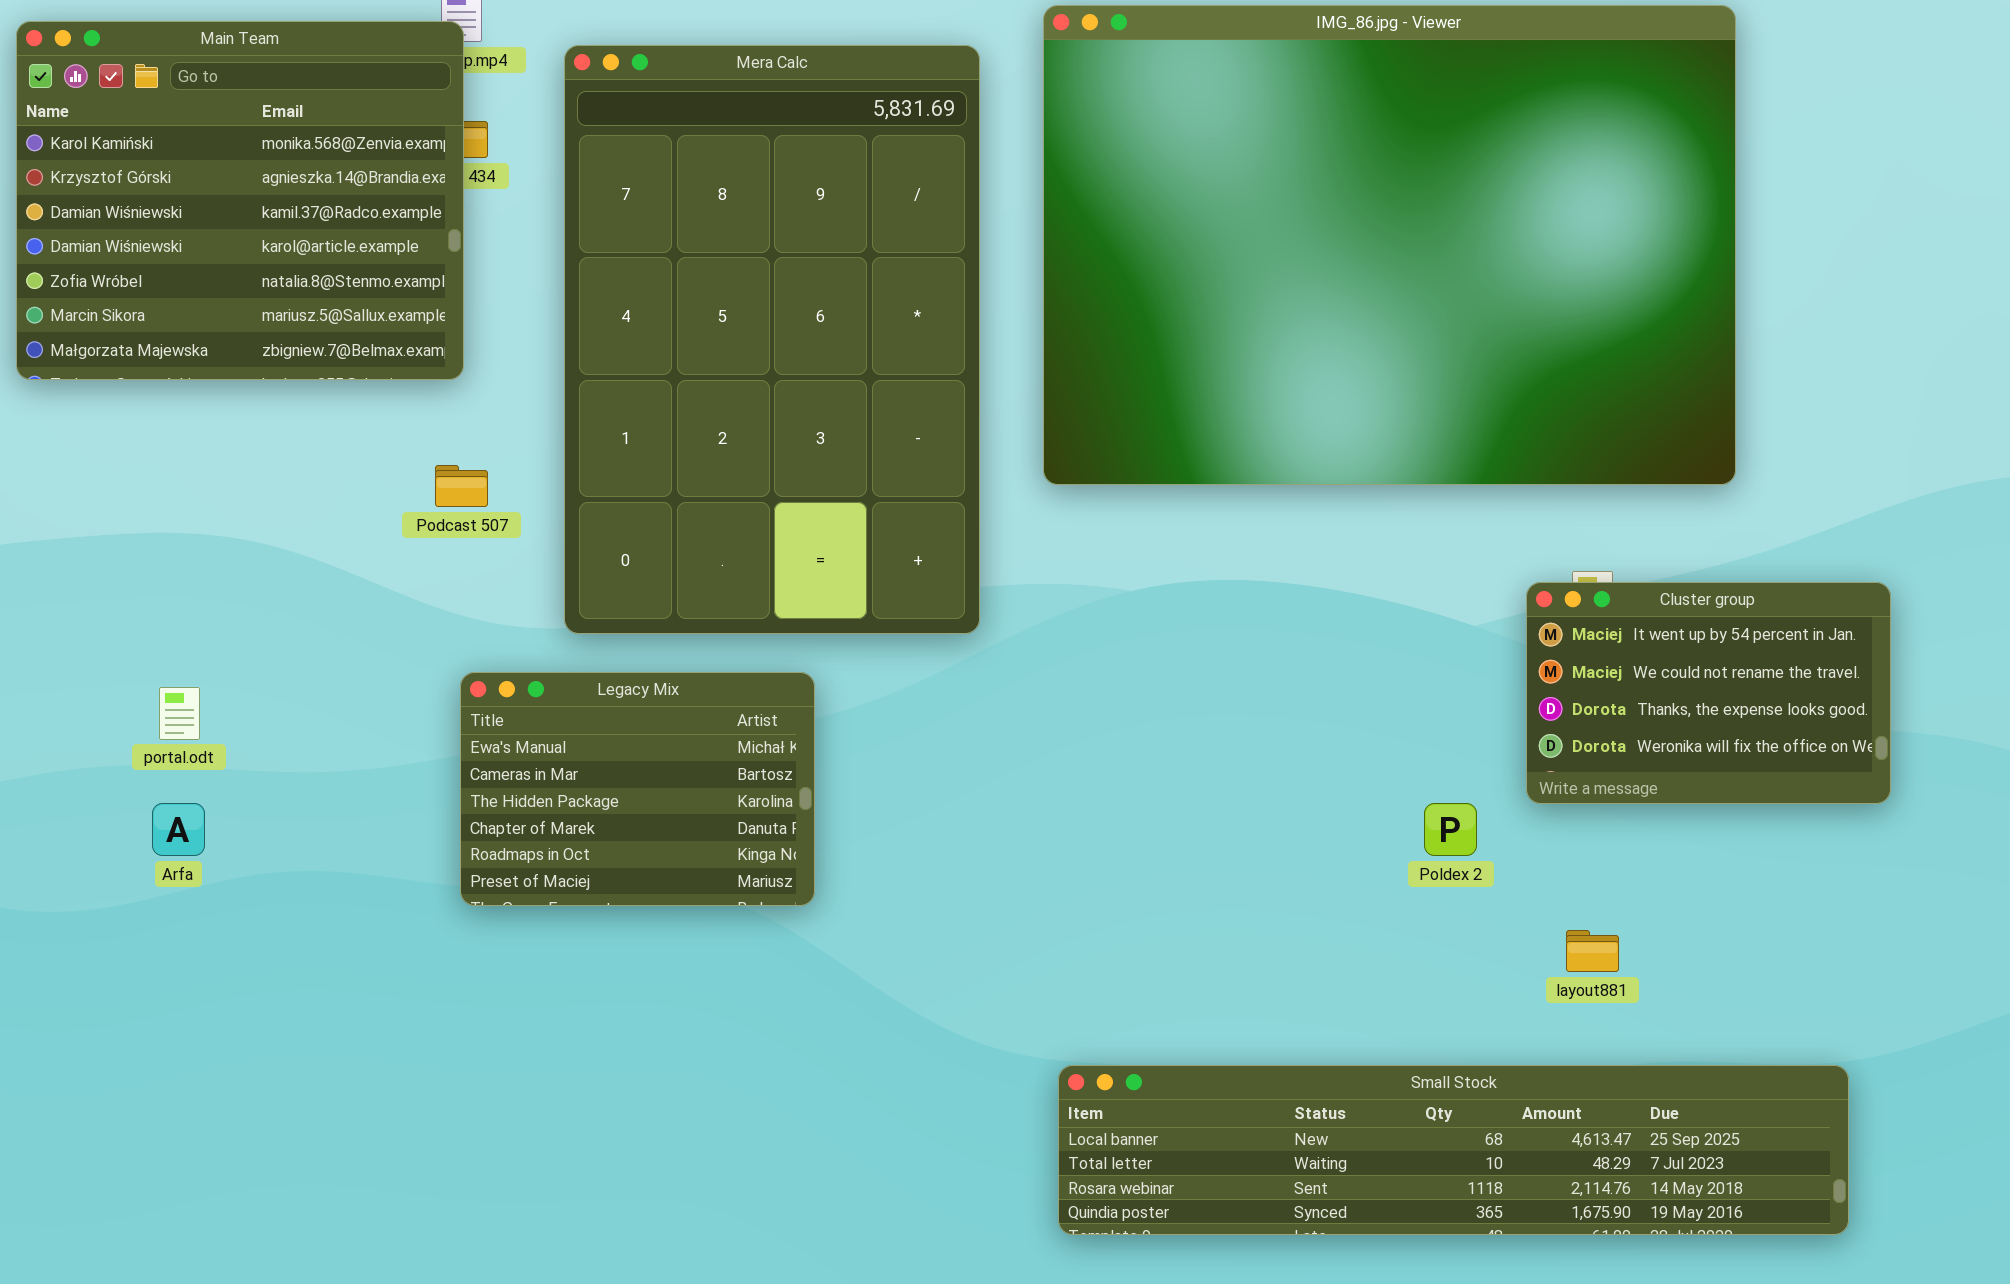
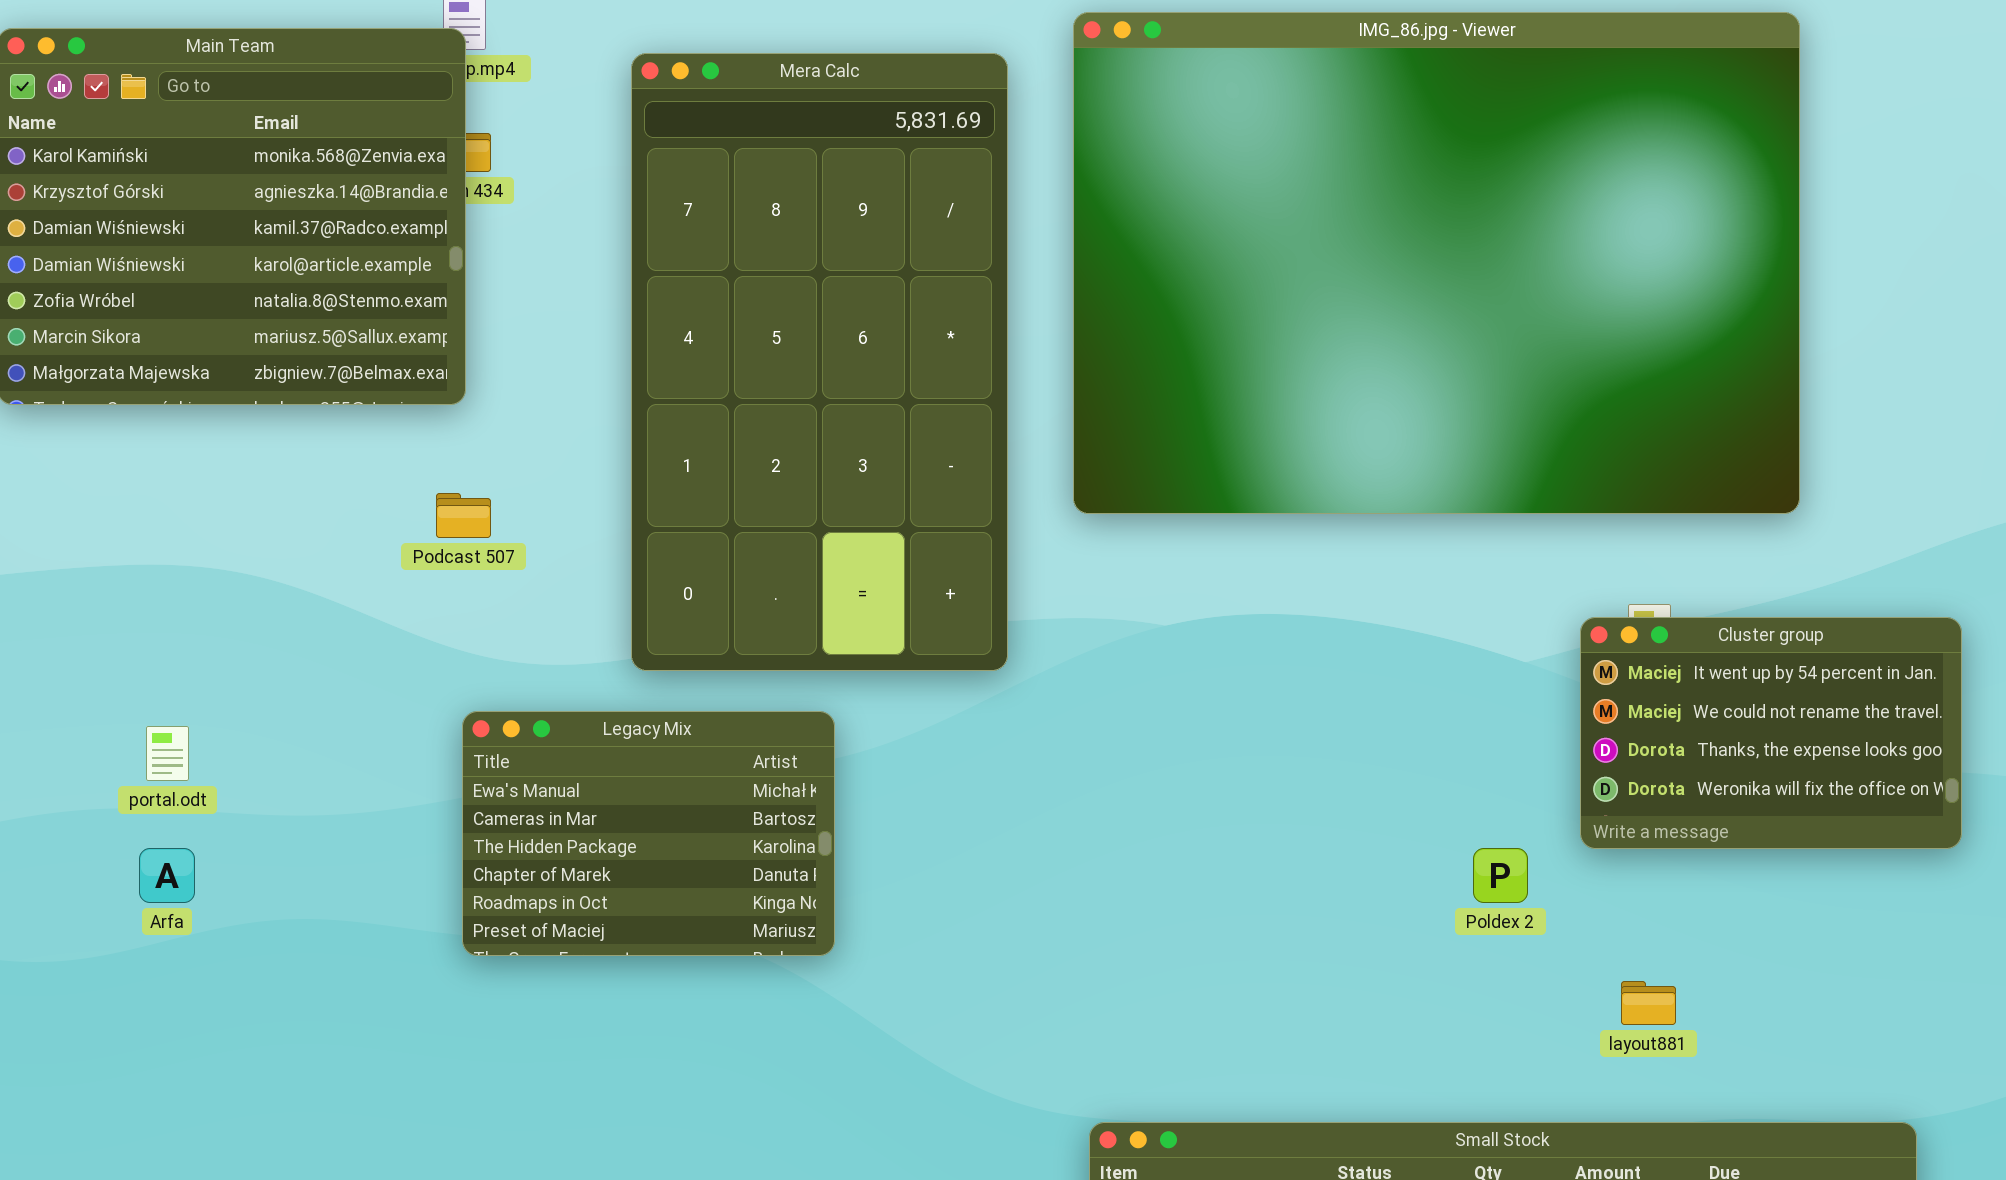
Mera Calc: [564,45,980,634] -> [631,53,1008,671], resized

